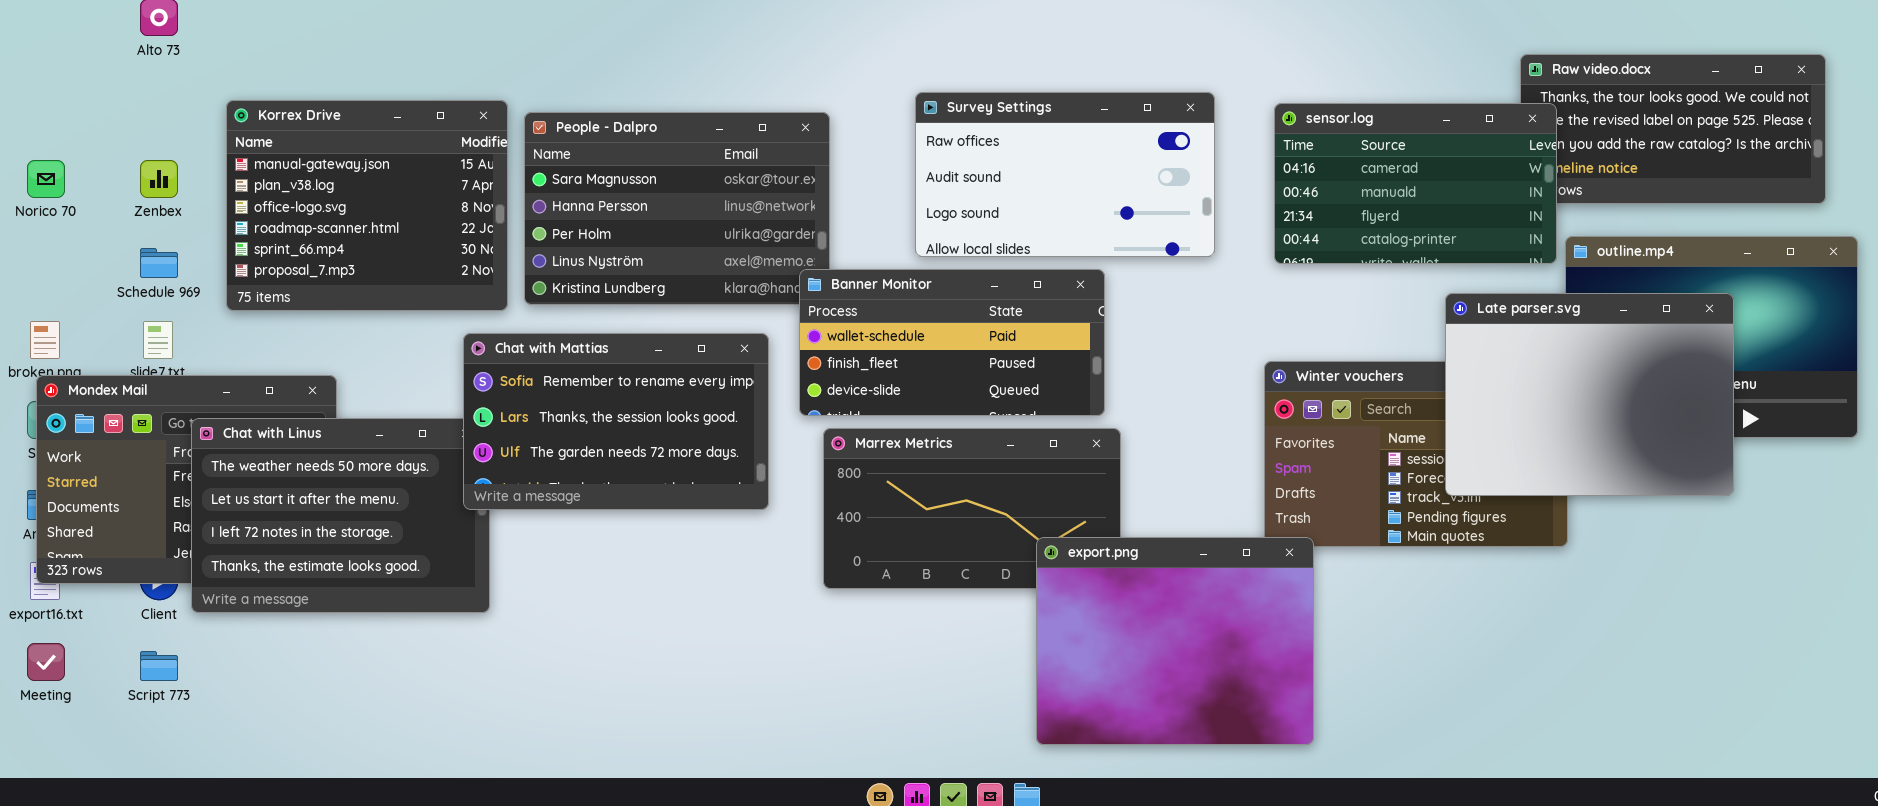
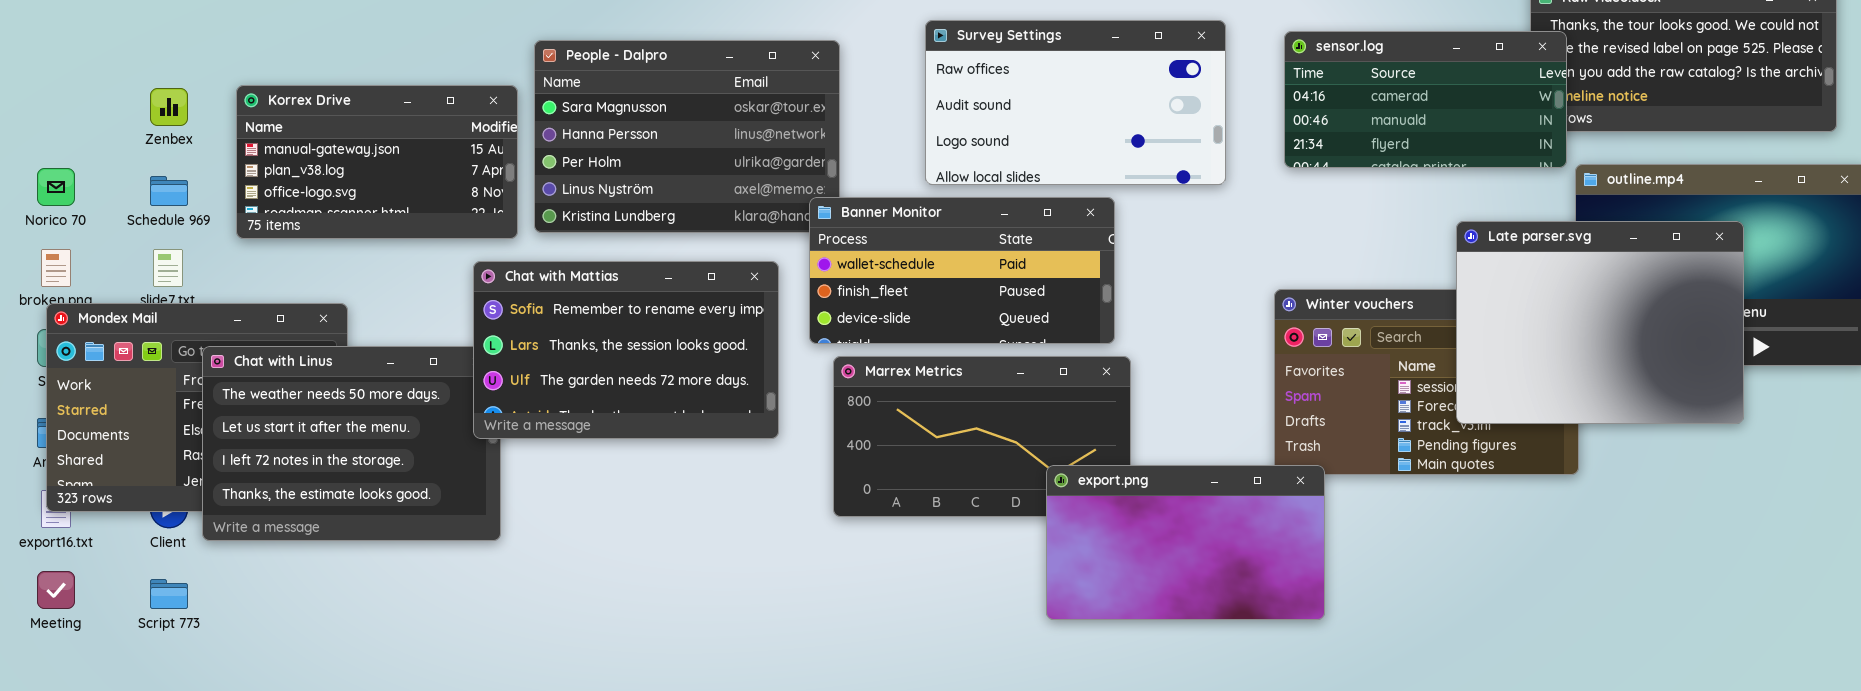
Korrex Drive: [226,100,508,311] -> [236,85,518,239], resized
sensor.log: [1274,103,1557,264] -> [1284,31,1567,168], resized
Norico 70: [27,160,65,198] -> [37,168,75,206], moved
export.png: [1036,537,1314,745] -> [1046,465,1325,620], resized

